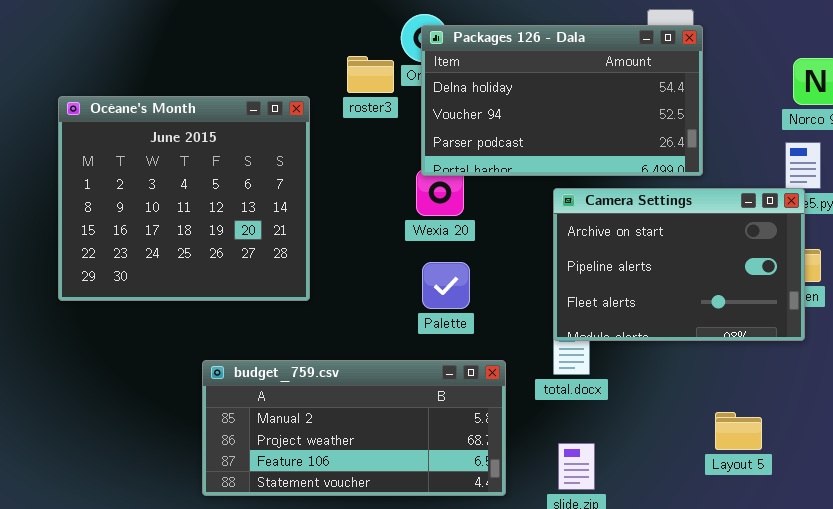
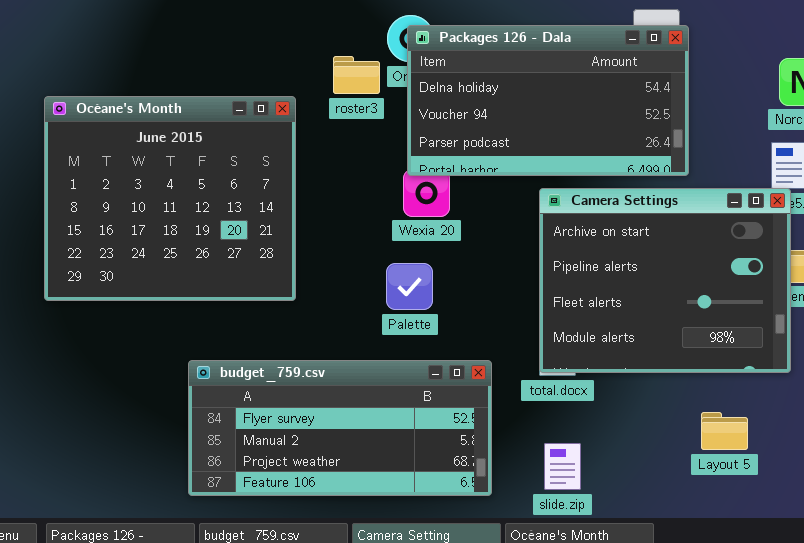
Camera Settings: [553,188,805,341] -> [539,188,791,373], resized
Palette: [422,262,470,309] -> [386,263,433,310], moved
budget_759.csv: [202,360,506,496] -> [188,360,492,496], scrolled up 1 row

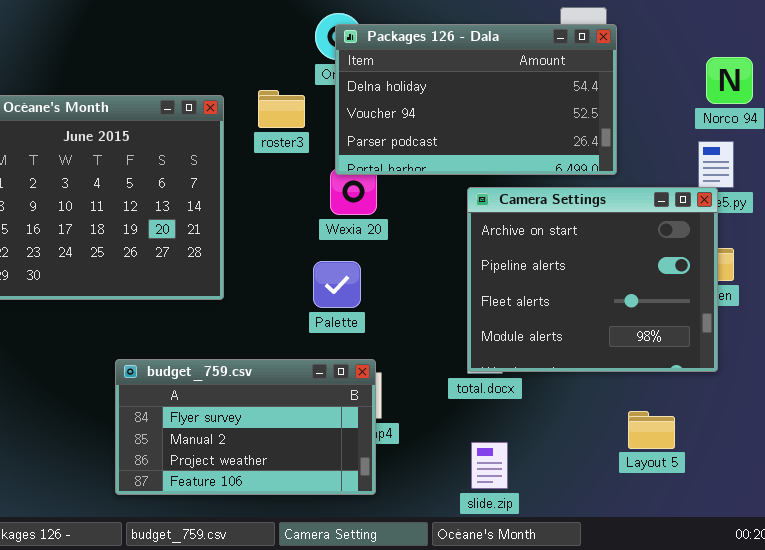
roster3: [333,56,380,94] -> [258,90,305,128], moved
budget_759.csv: [188,360,492,496] -> [115,359,376,495], resized

